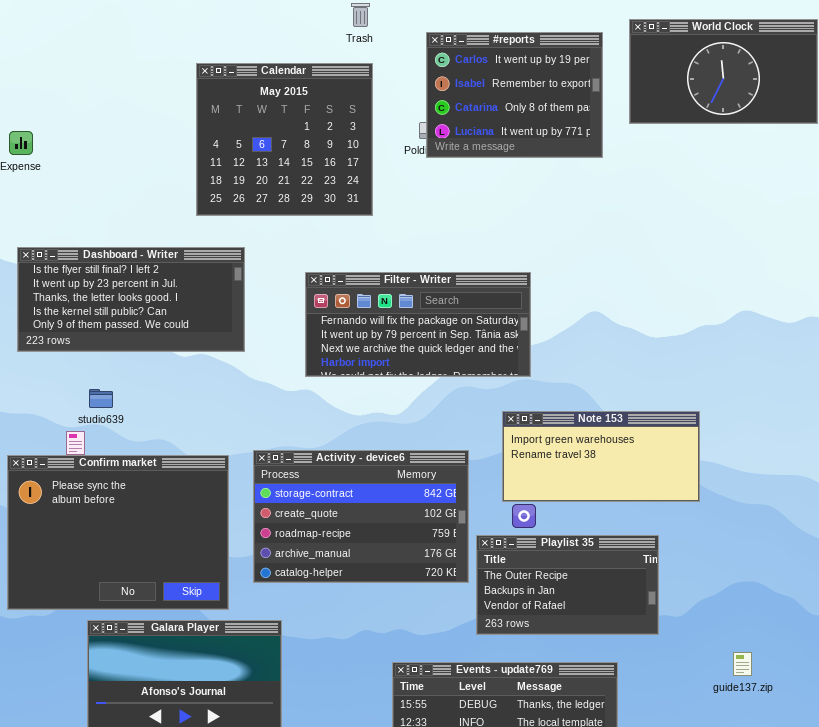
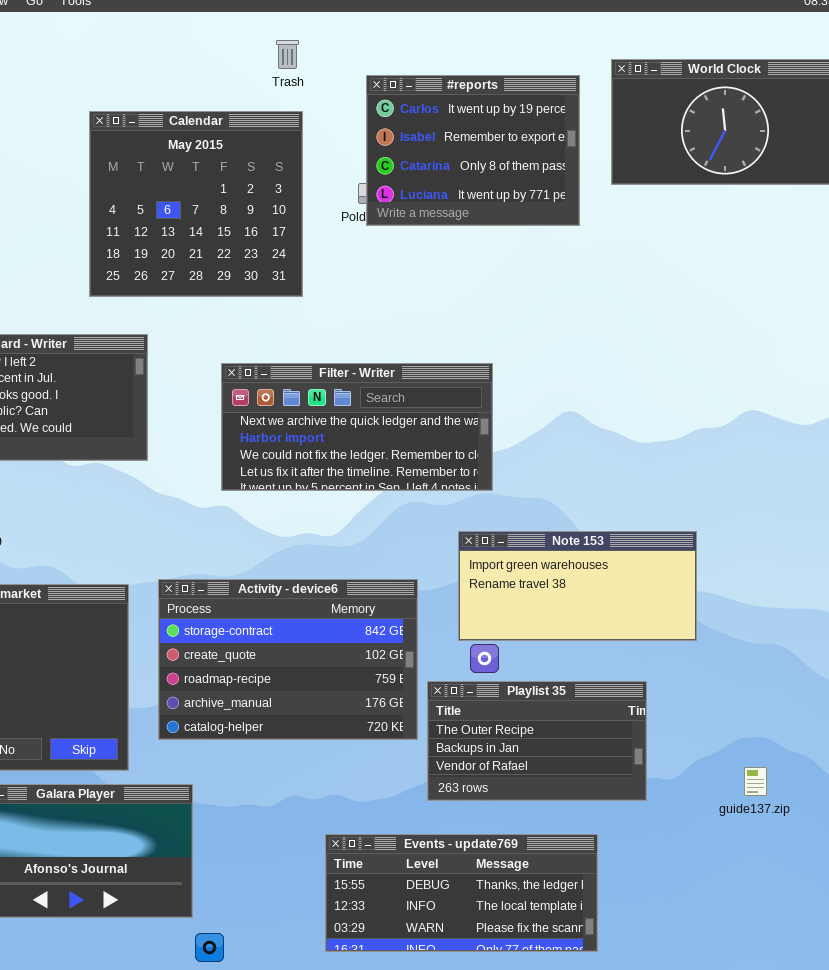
Filter - Writer: [305,272,531,377] -> [221,363,493,491], scrolled down 2 rows
guide137.zip: [733,652,752,676] -> [744,767,767,796], moved

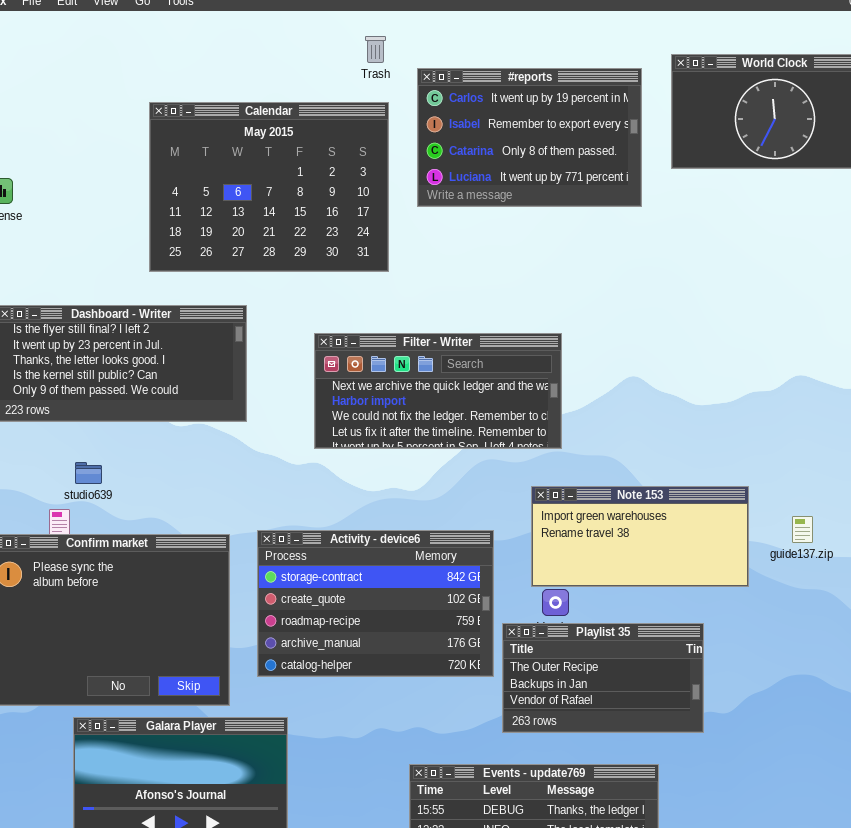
#reports: [366,75,580,226] -> [417,68,642,207], resized
Calendar: [89,111,303,297] -> [149,102,389,272], resized
guide137.zip: [744,767,767,796] -> [792,516,813,543], moved

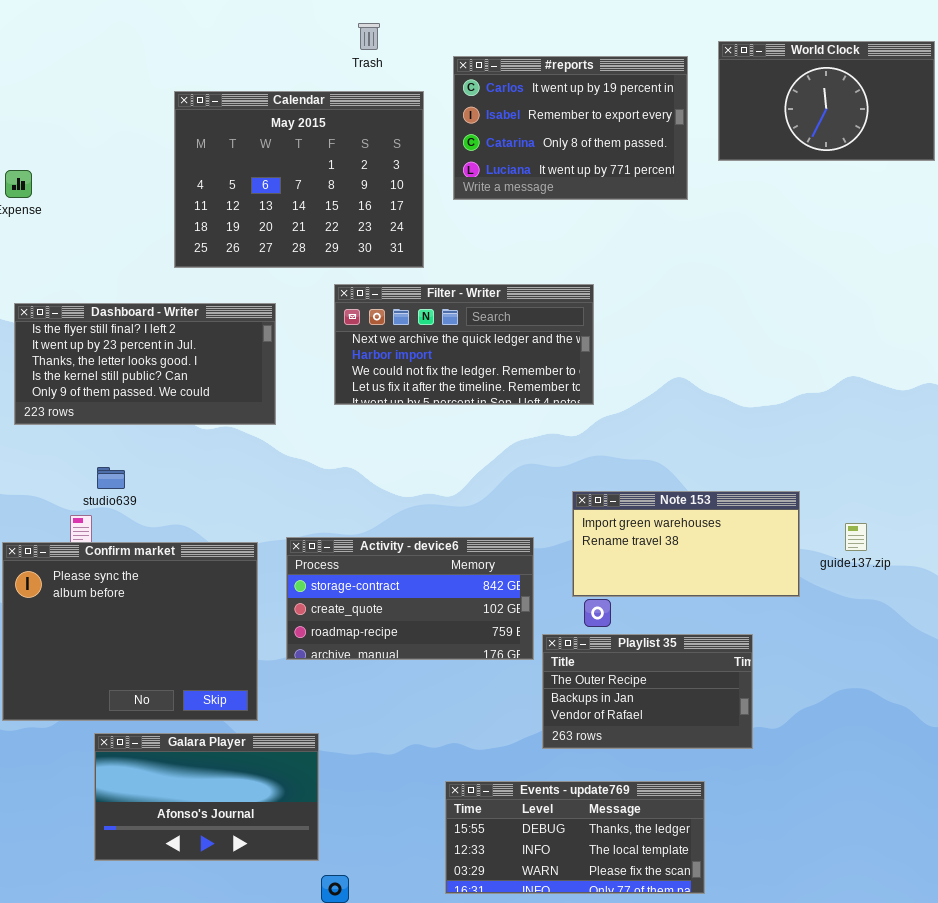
Trash: [365,36,386,63] -> [358,23,380,50], moved
Filter - Writer: [314,333,562,449] -> [334,284,594,405], moved
Activity - device6: [257,530,494,677] -> [286,537,534,660], resized

